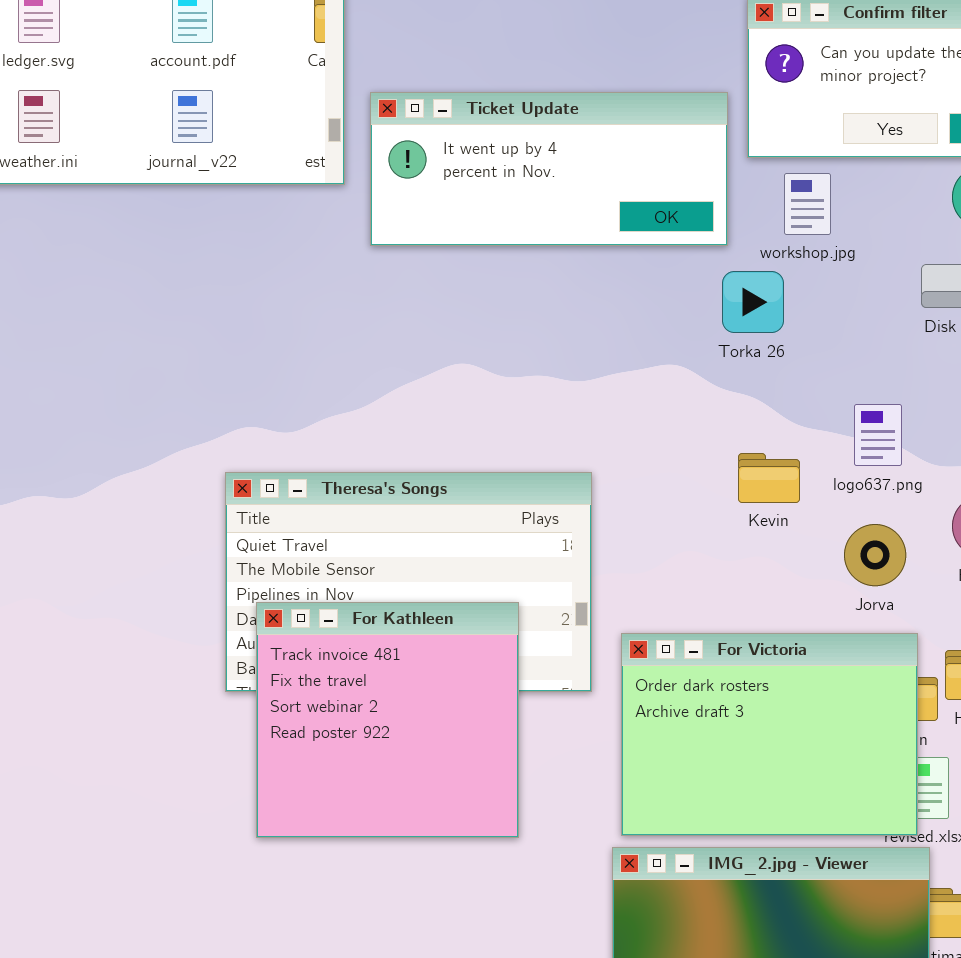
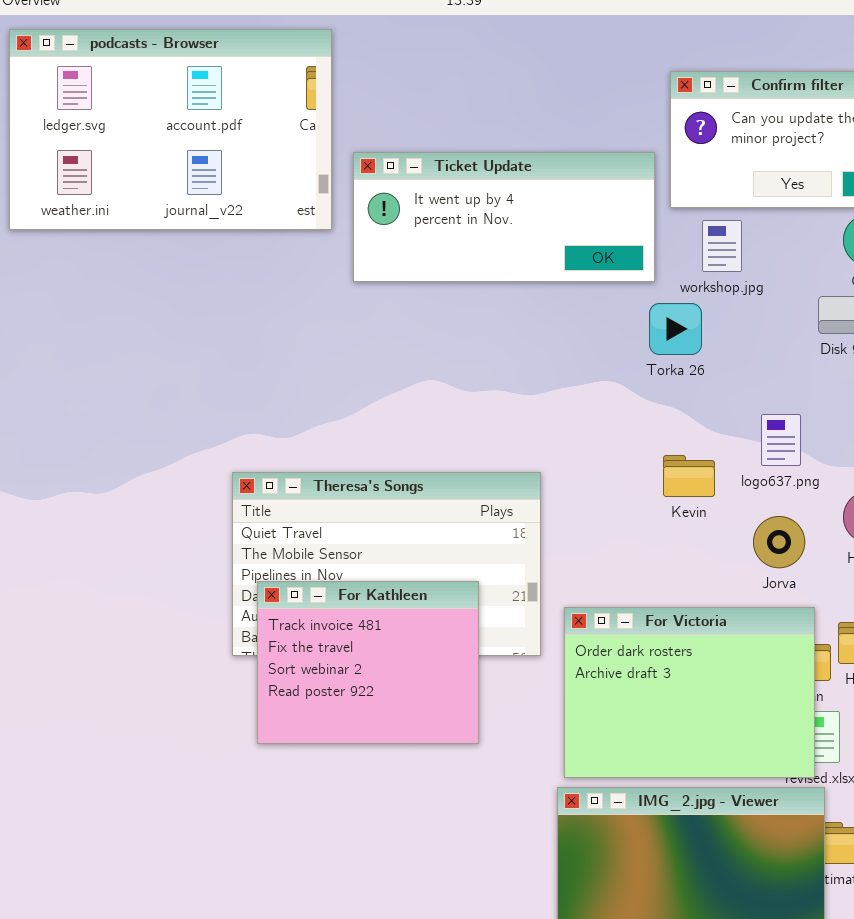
For Kathleen: [256,602,519,838] -> [257,581,479,744], resized

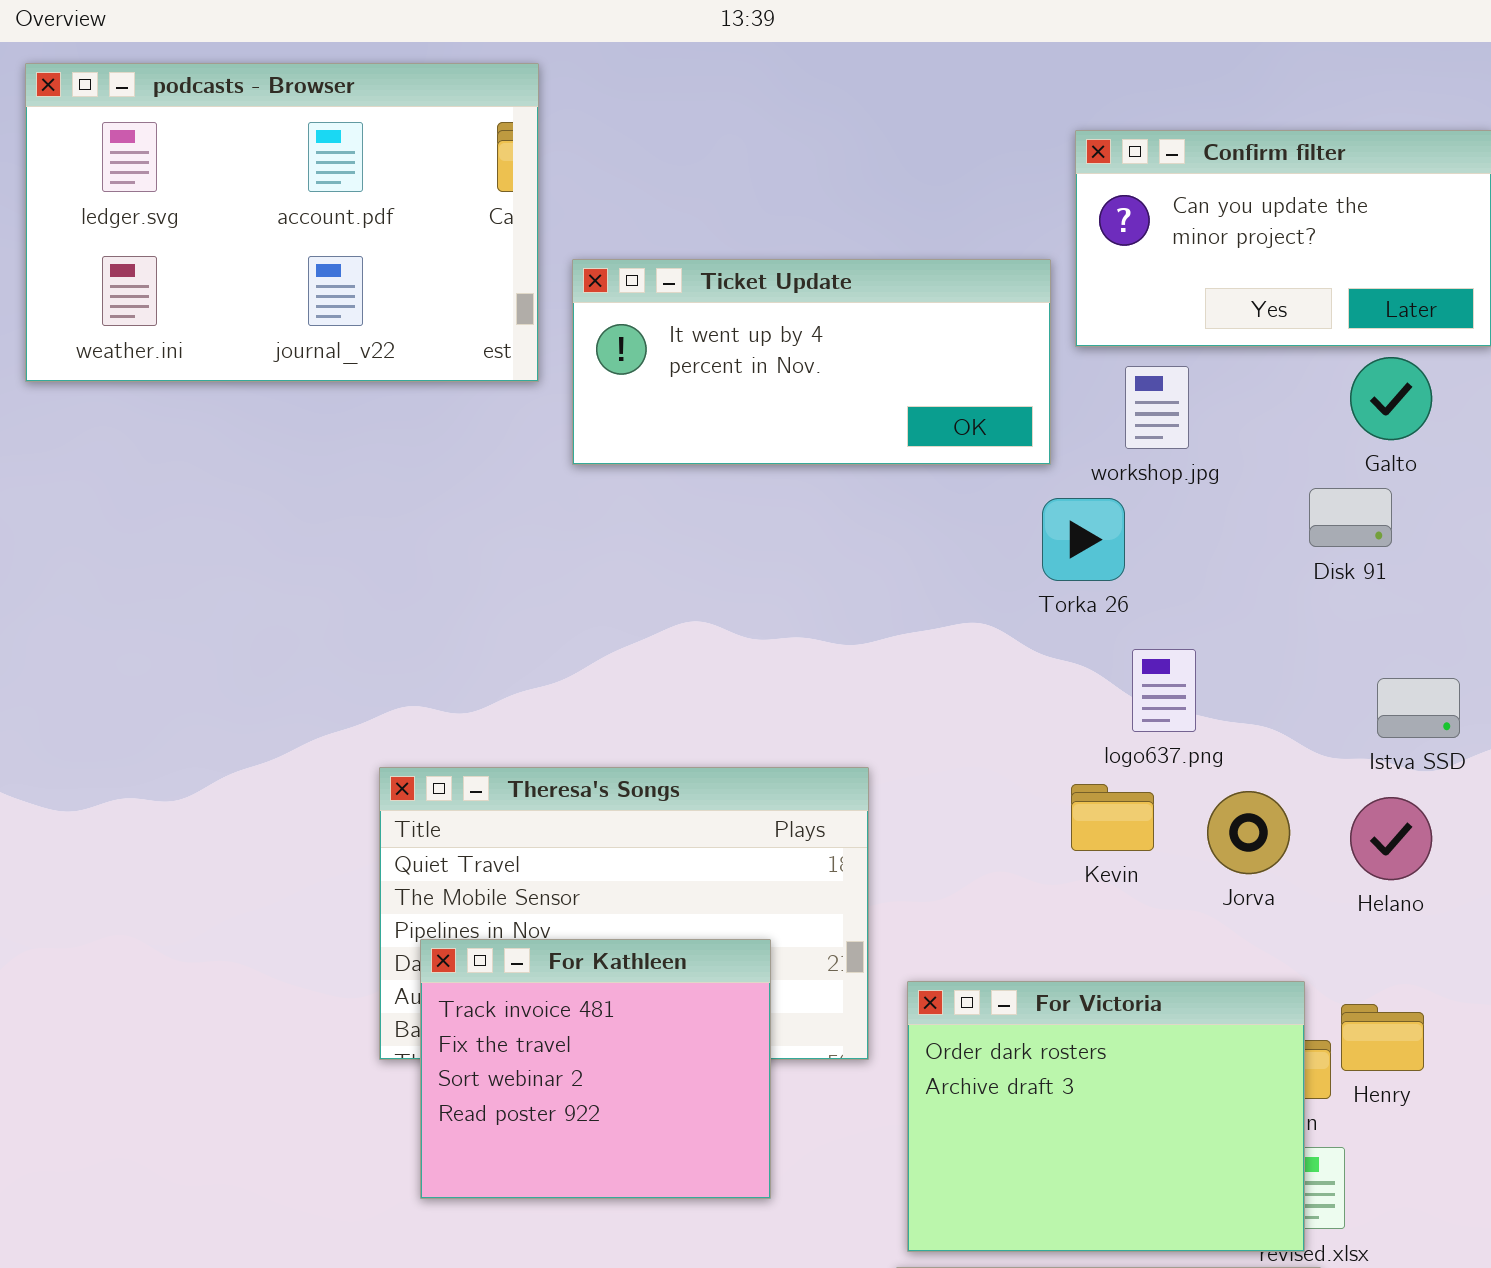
logo637.png: [761,414,801,466] -> [1132,649,1196,732], moved
Kevin: [663,455,715,497] -> [1071,784,1154,851], moved
Jorva: [753,516,805,568] -> [1207,791,1290,874], moved

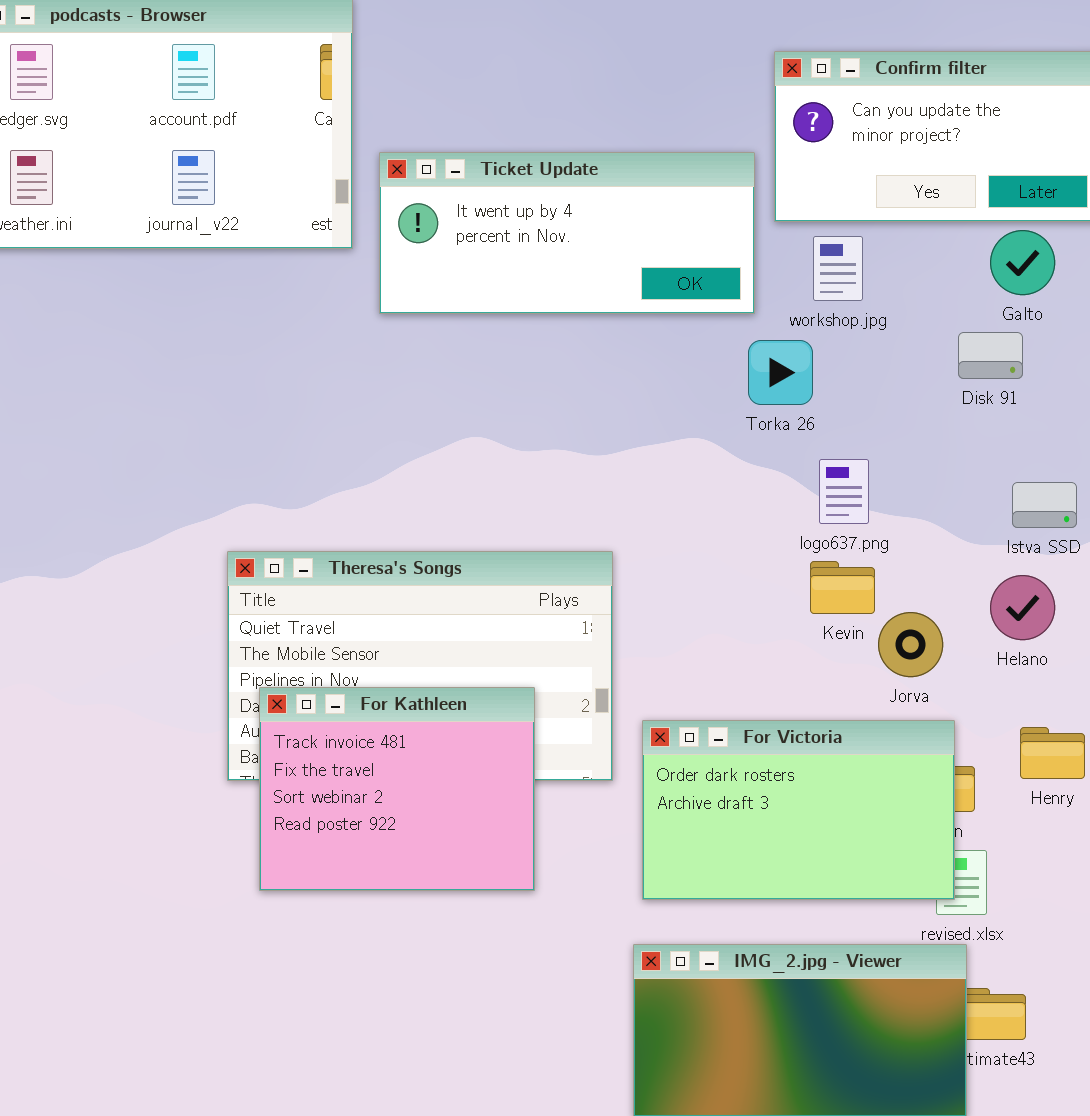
Kevin: [1071,784,1154,851] -> [810,561,875,614], moved
Jorva: [1207,791,1290,874] -> [878,612,943,677], moved
For Victoria: [907,981,1305,1252] -> [642,720,955,900], resized
Henry: [1341,1004,1424,1071] -> [1020,727,1085,779], moved

